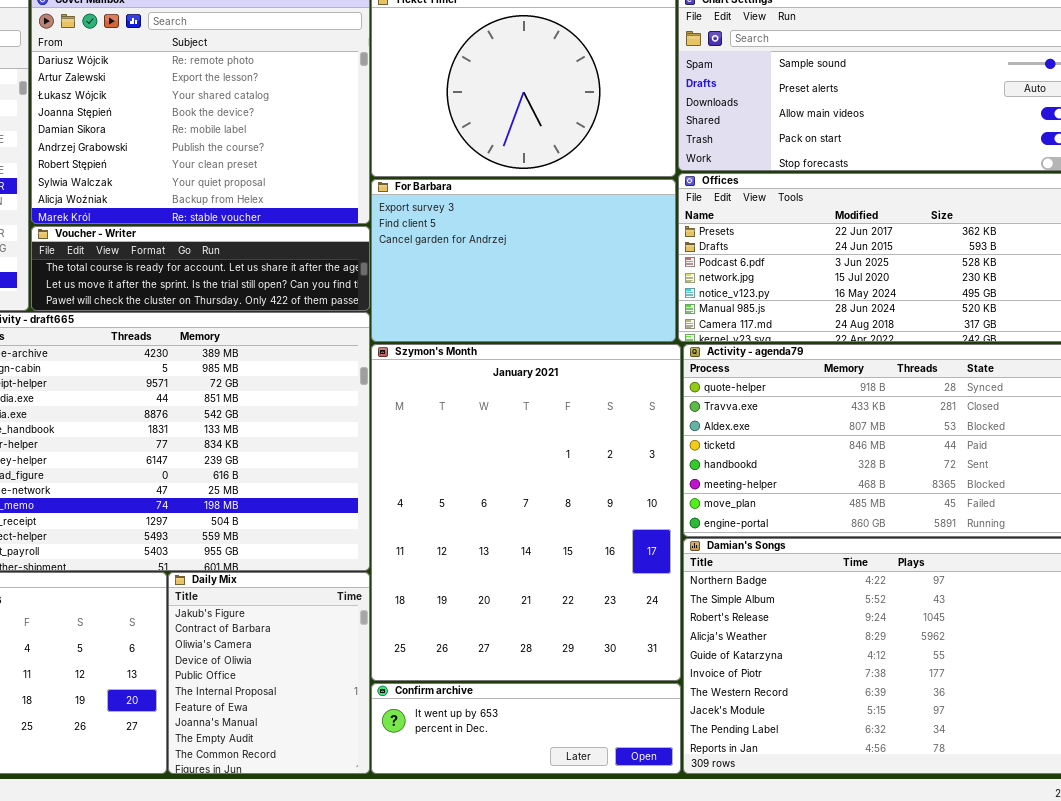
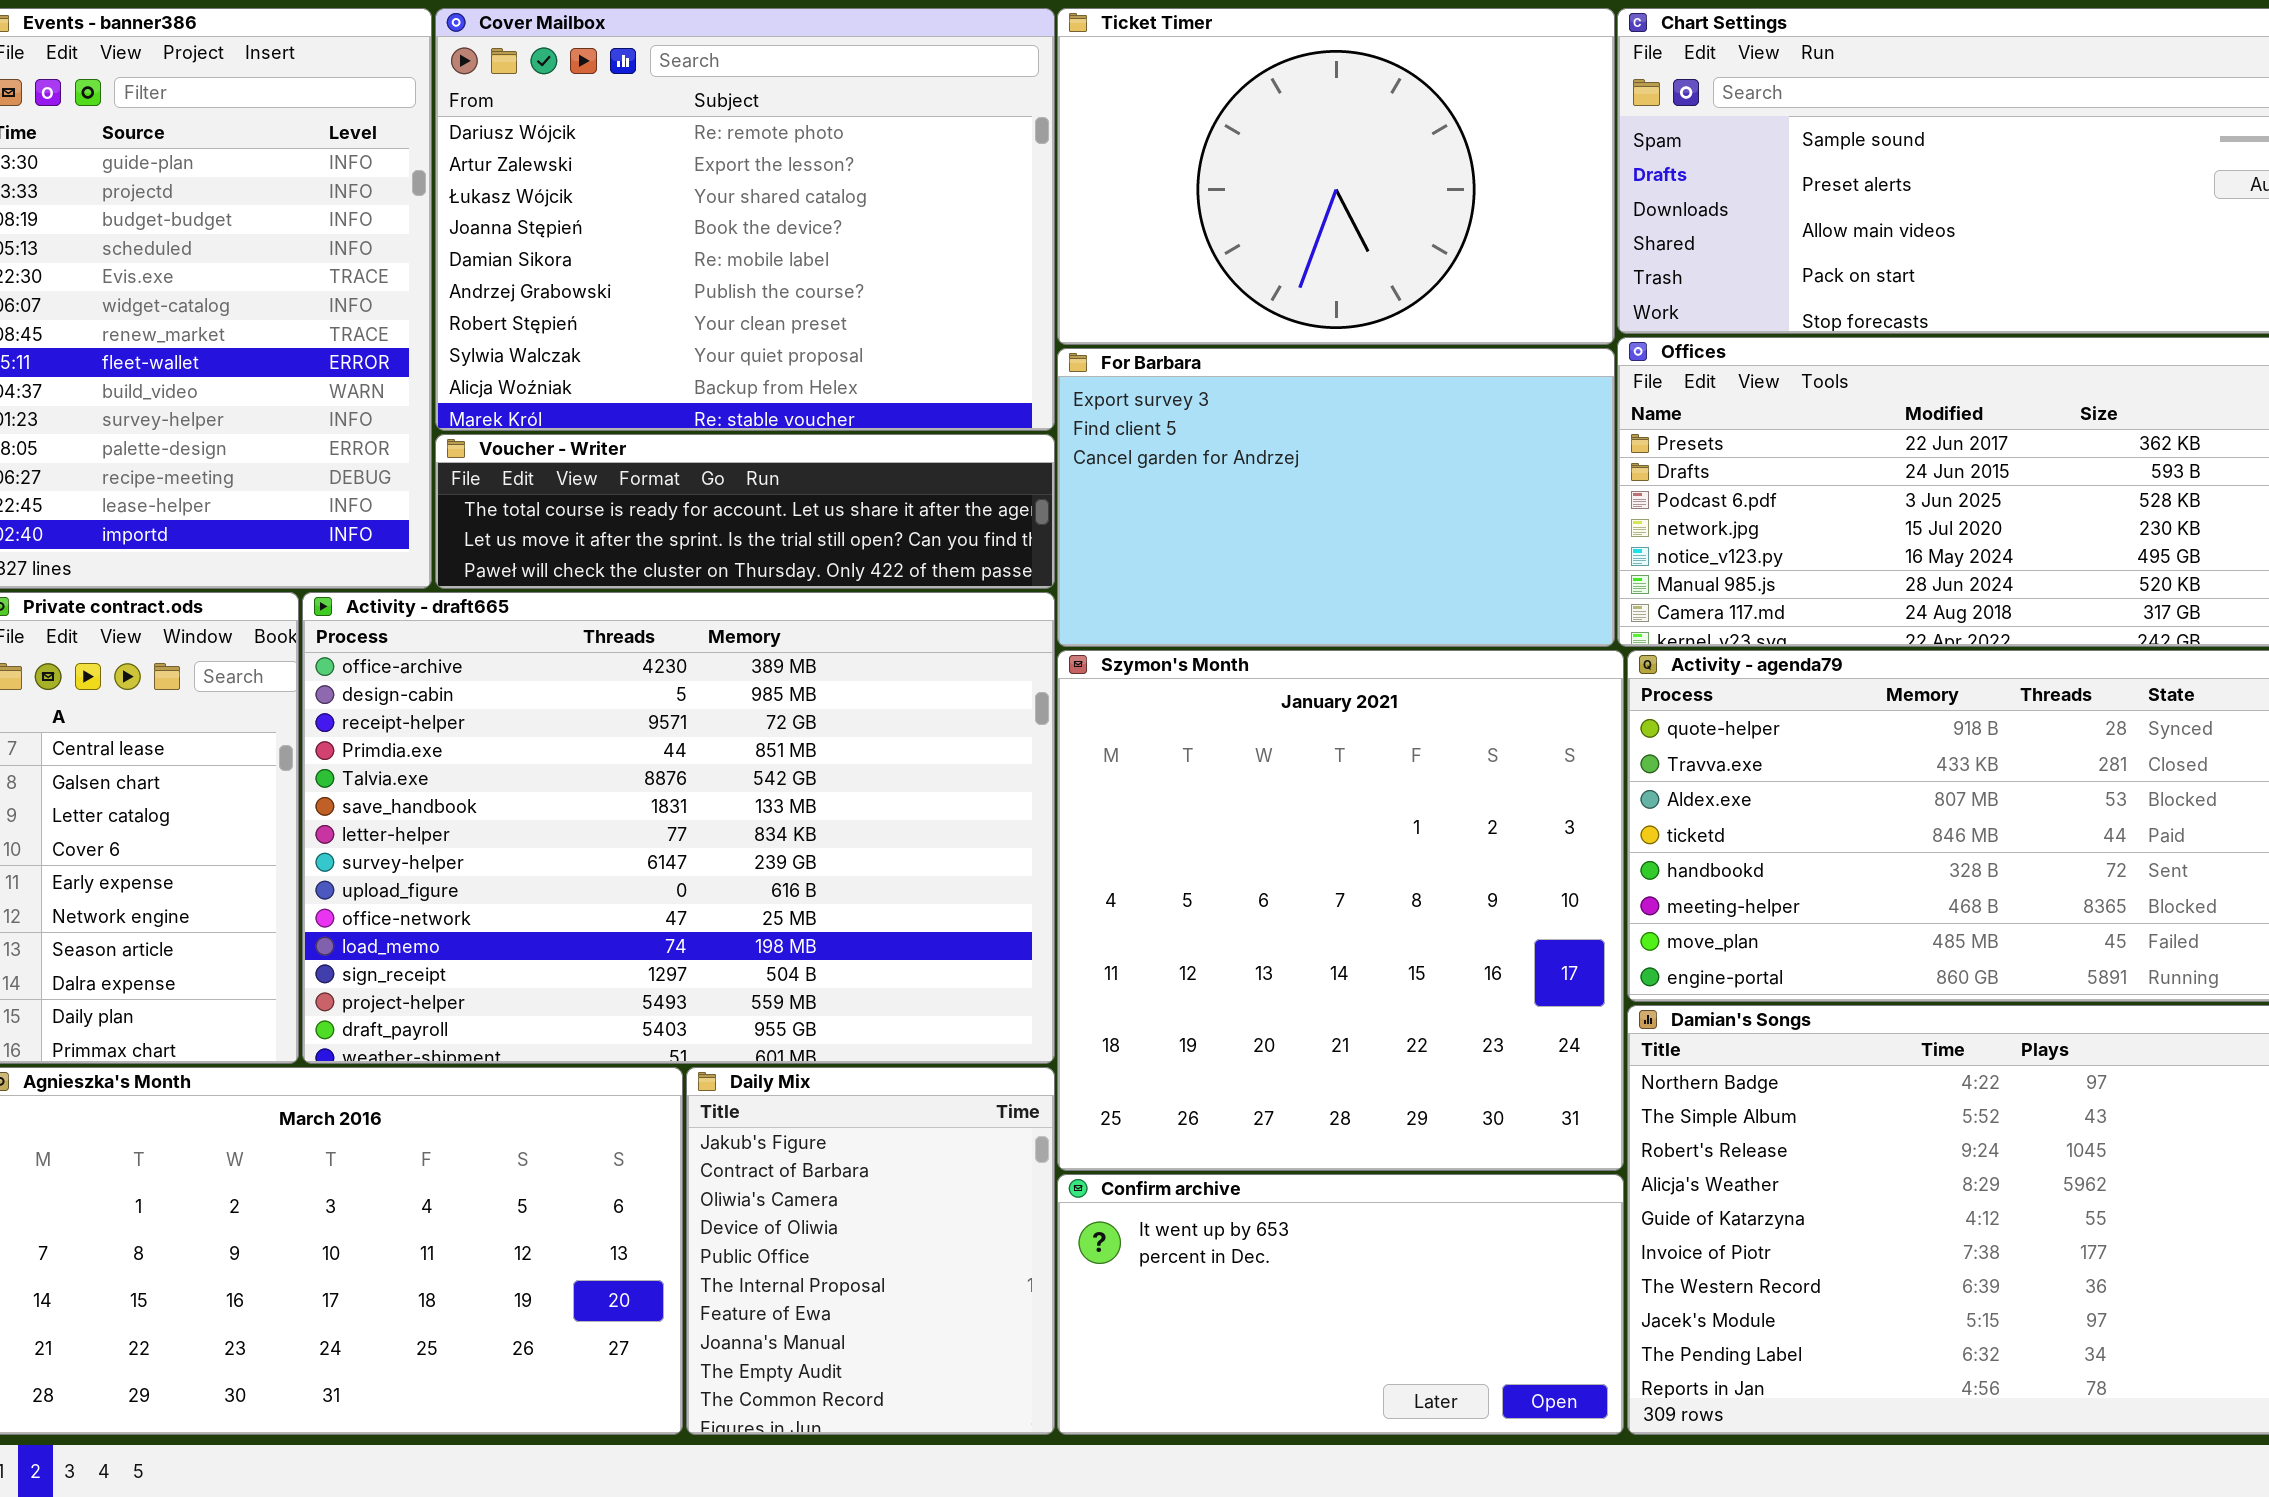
Szymon's Month: [371,344,681,681] -> [1057,650,1624,1171], resized
Confirm archive: [371,683,681,774] -> [1057,1174,1624,1435], resized

